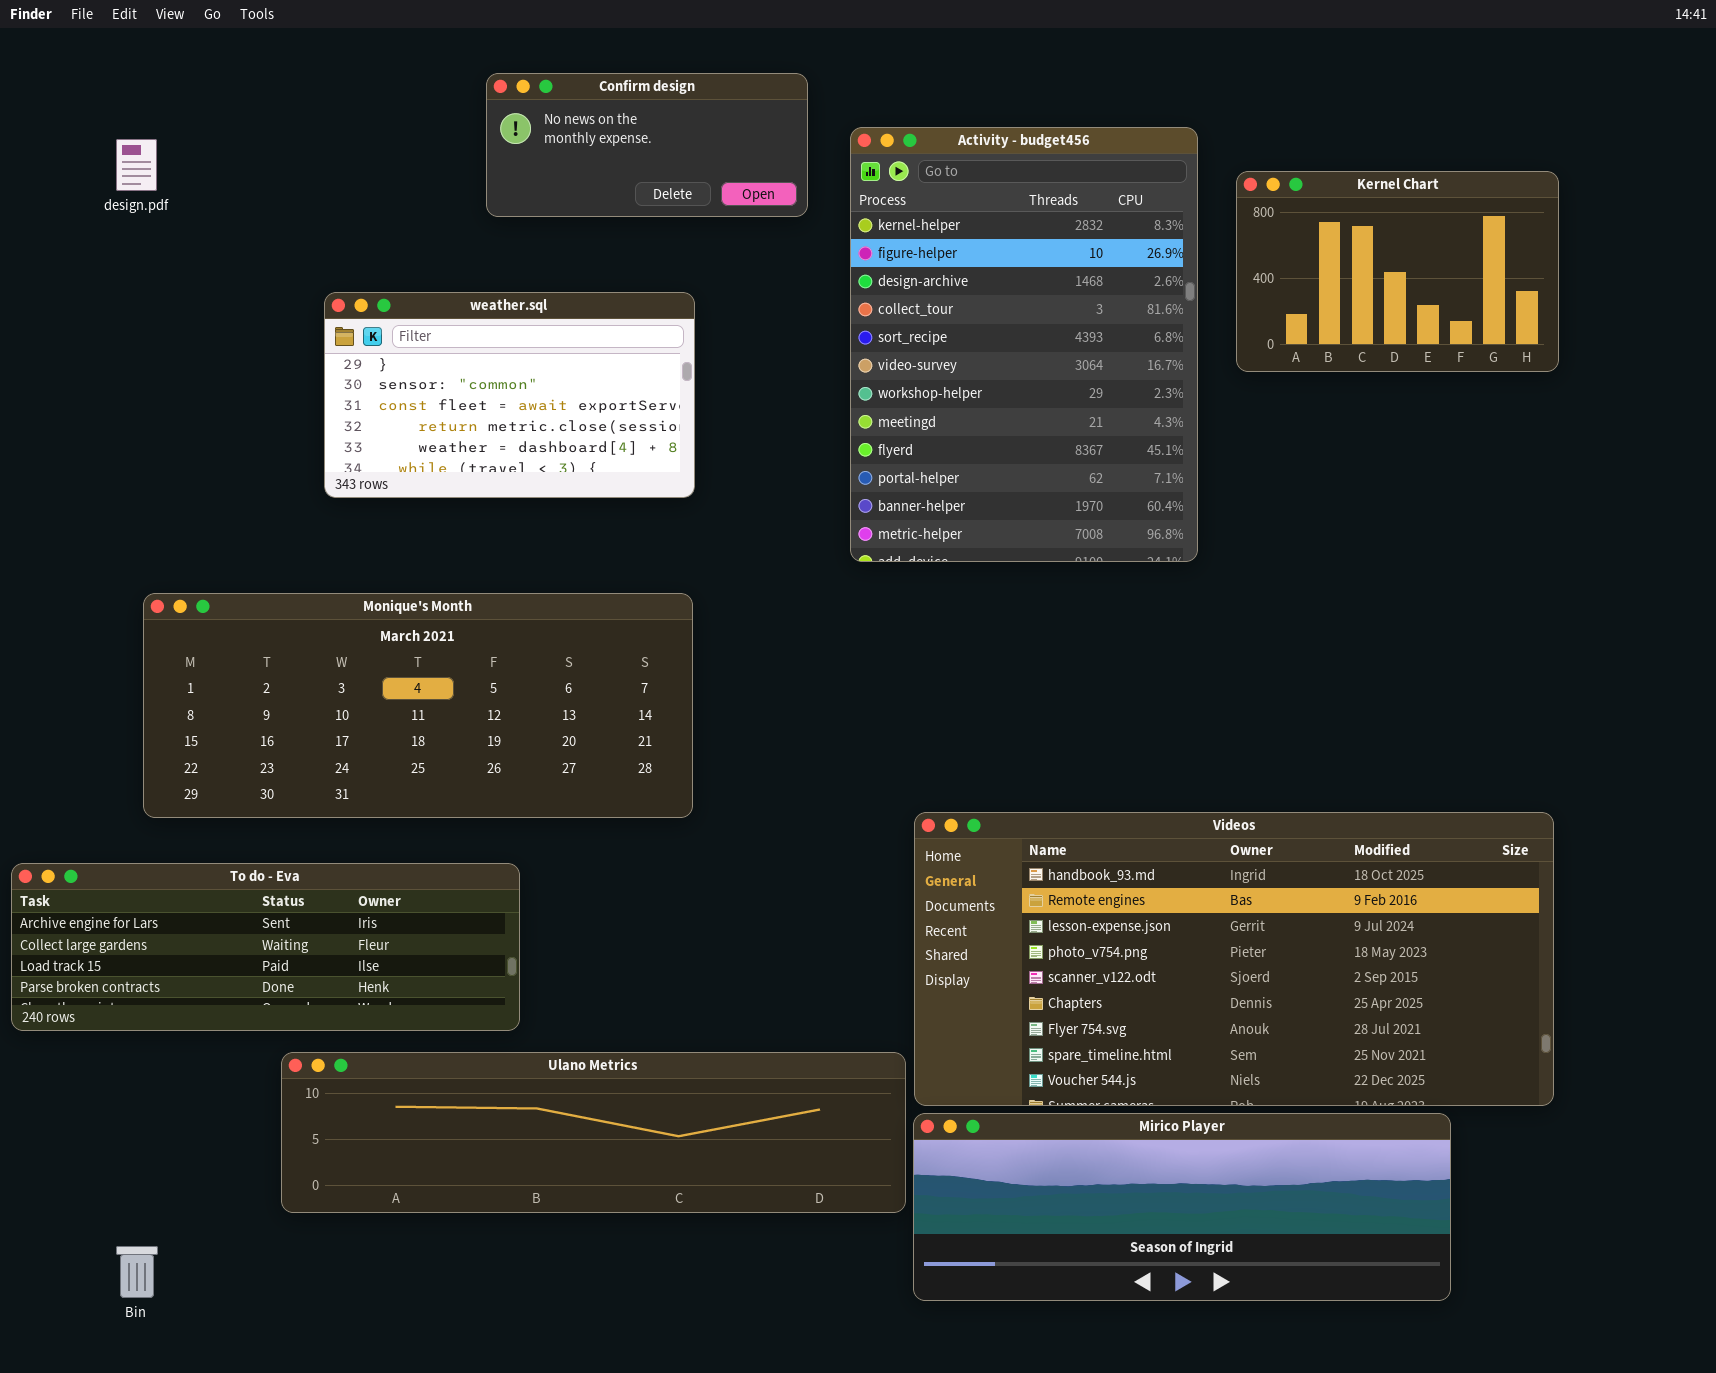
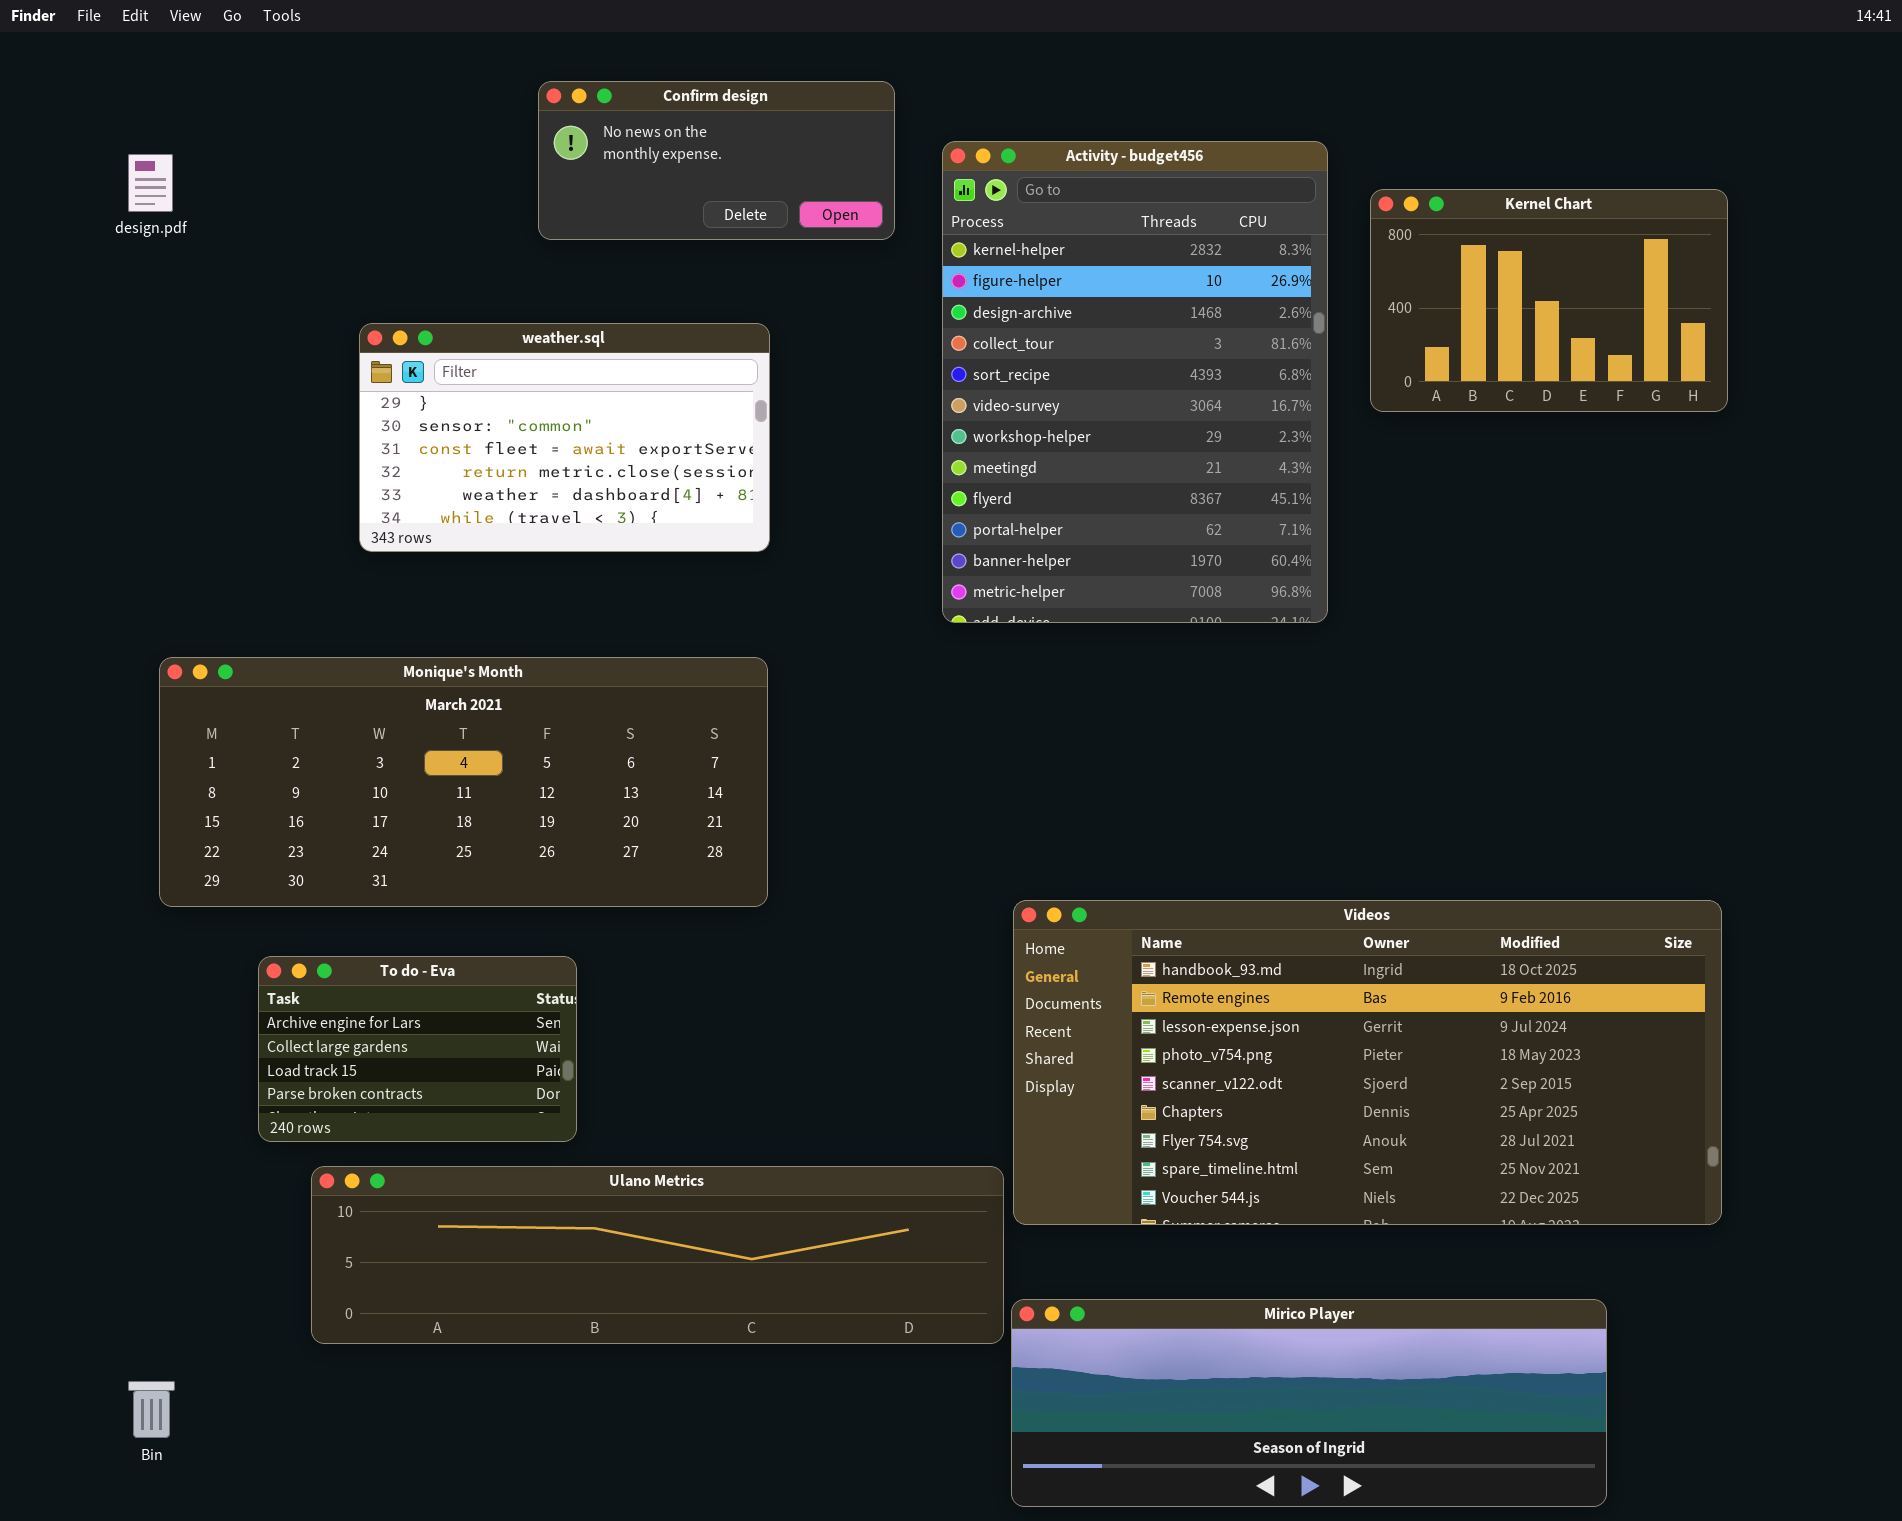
To do - Eva: [11,863,520,1031] -> [258,956,577,1142], resized
Mirico Player: [913,1113,1451,1301] -> [1011,1299,1607,1507], moved

